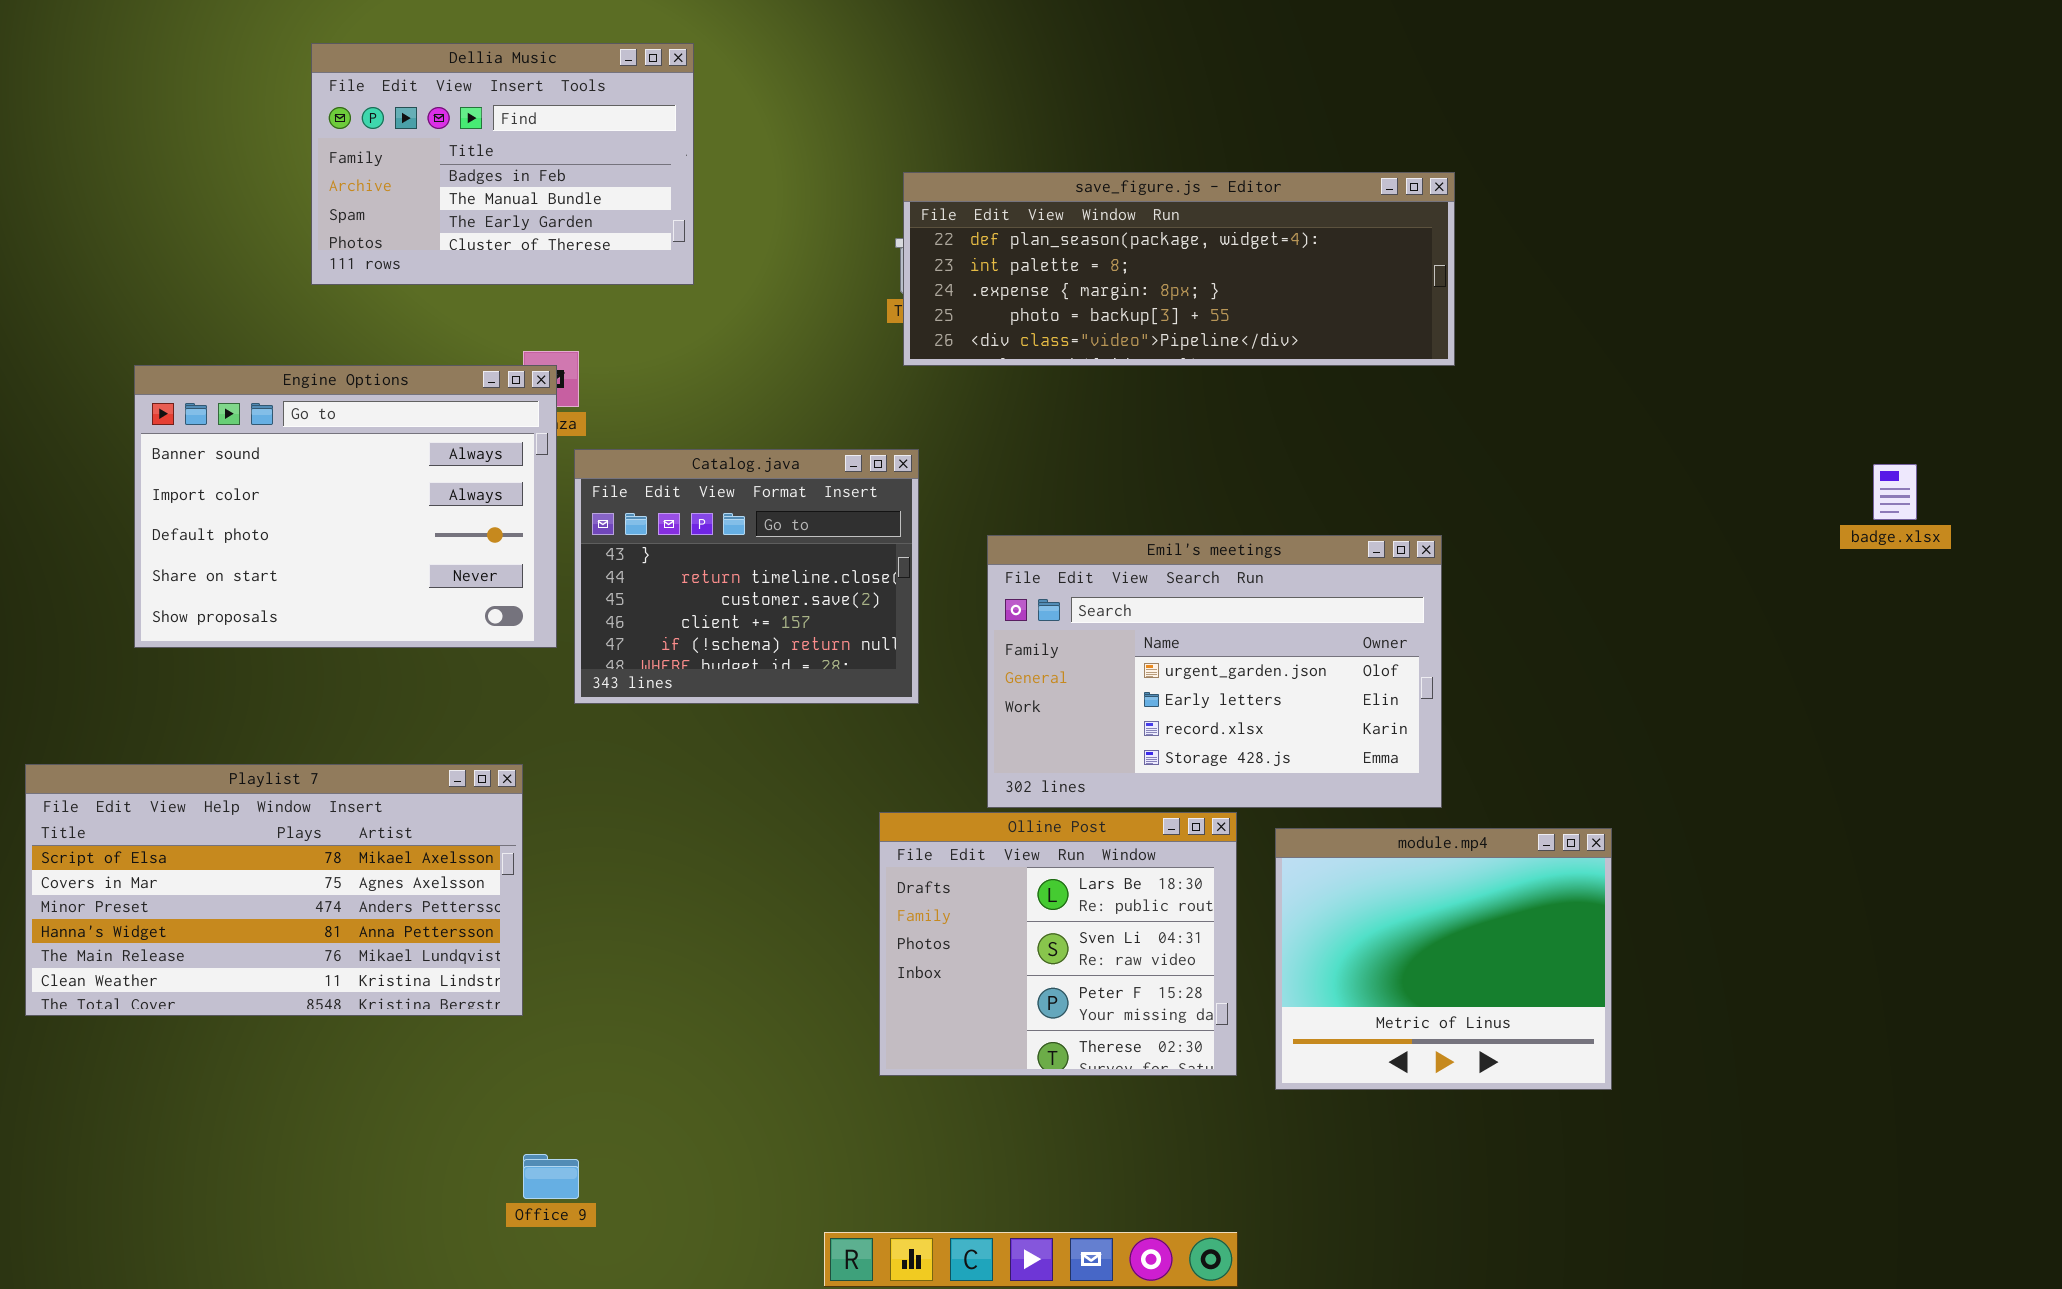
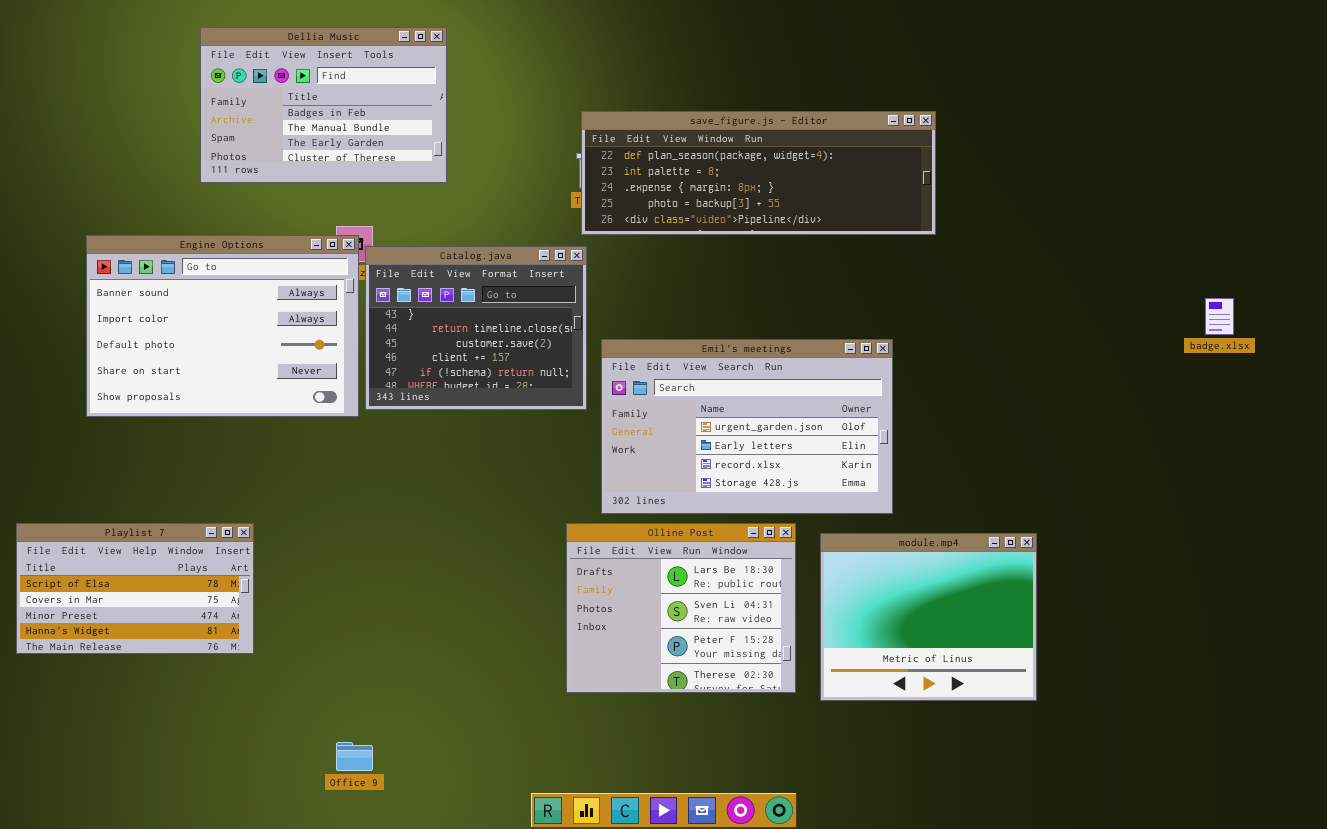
Catalog.java: [574,449,919,704] -> [365,246,587,410], moved
Emil's meetings: [987,535,1442,808] -> [601,339,893,514], moved
Playlist 7: [25,764,523,1016] -> [16,523,254,654], resized

